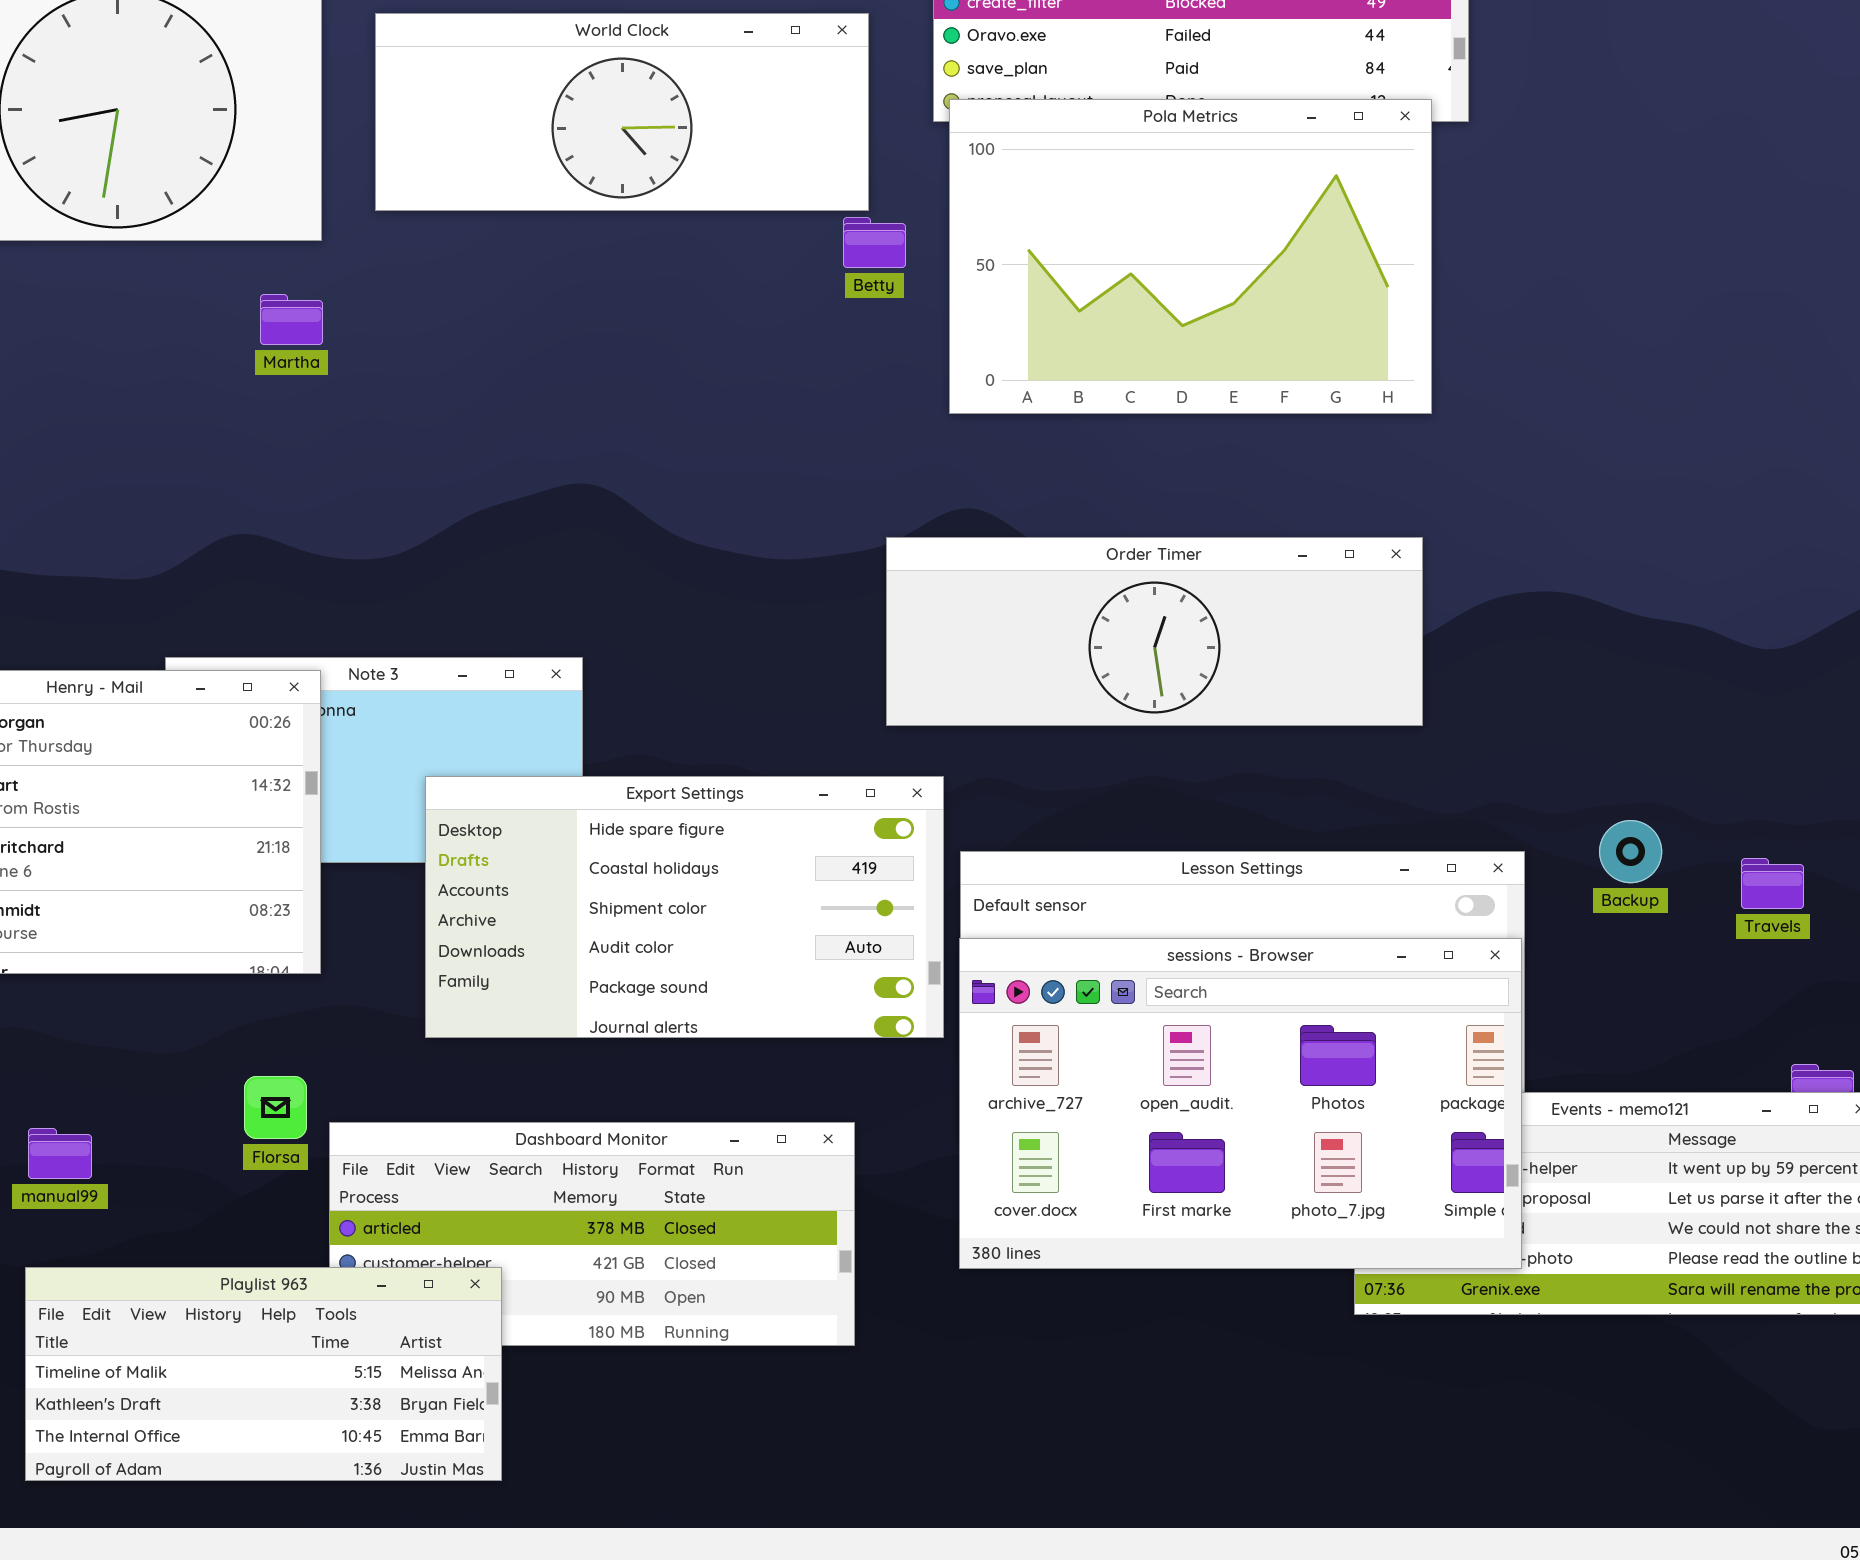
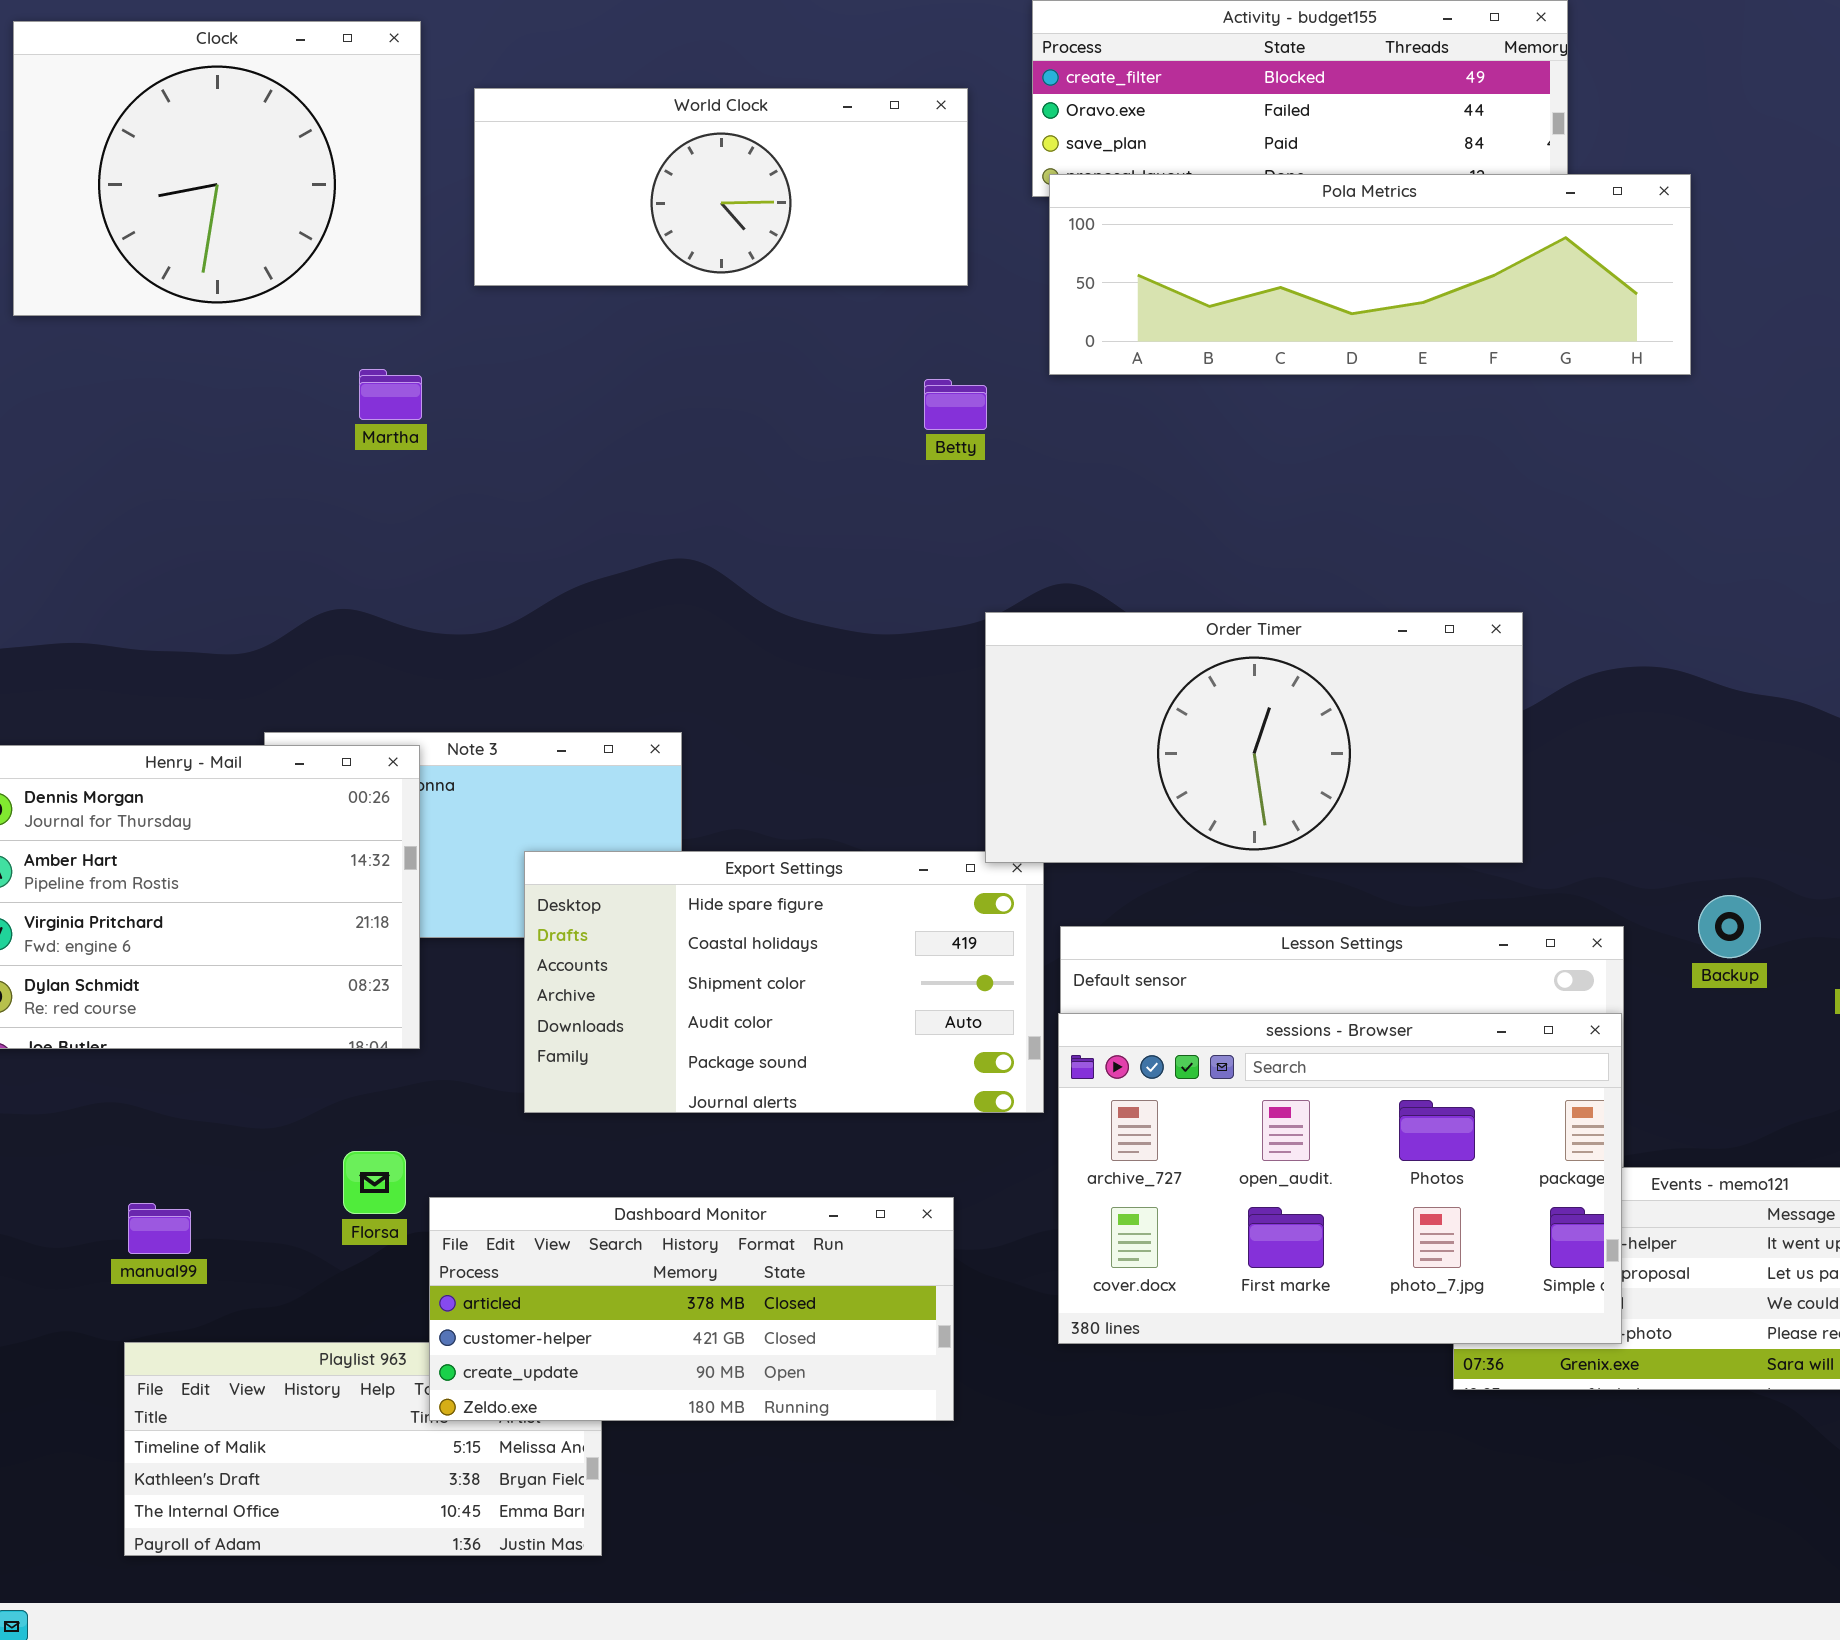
Pola Metrics: [949,99,1432,414] -> [1049,174,1691,375], resized
Betty: [843,217,906,268] -> [924,379,987,430], moved
Order Timer: [886,537,1423,726] -> [985,612,1523,863], resized
Dashboard Monitor: [329,1122,855,1346] -> [429,1197,954,1421], raised

